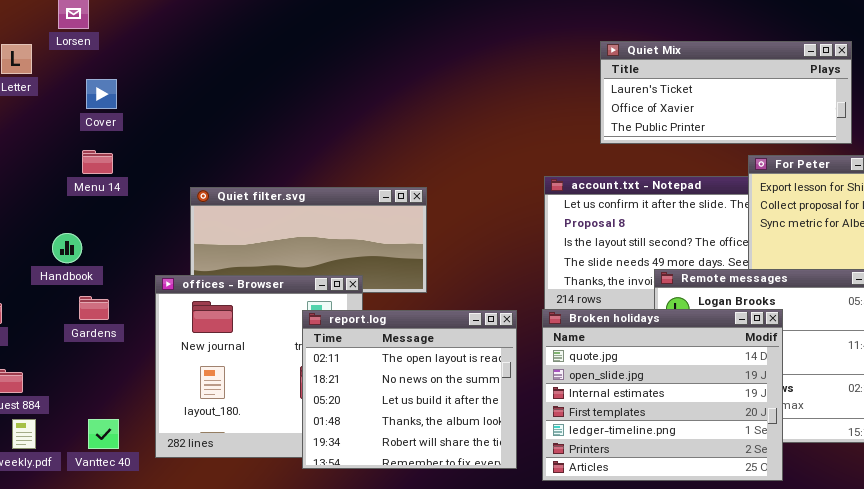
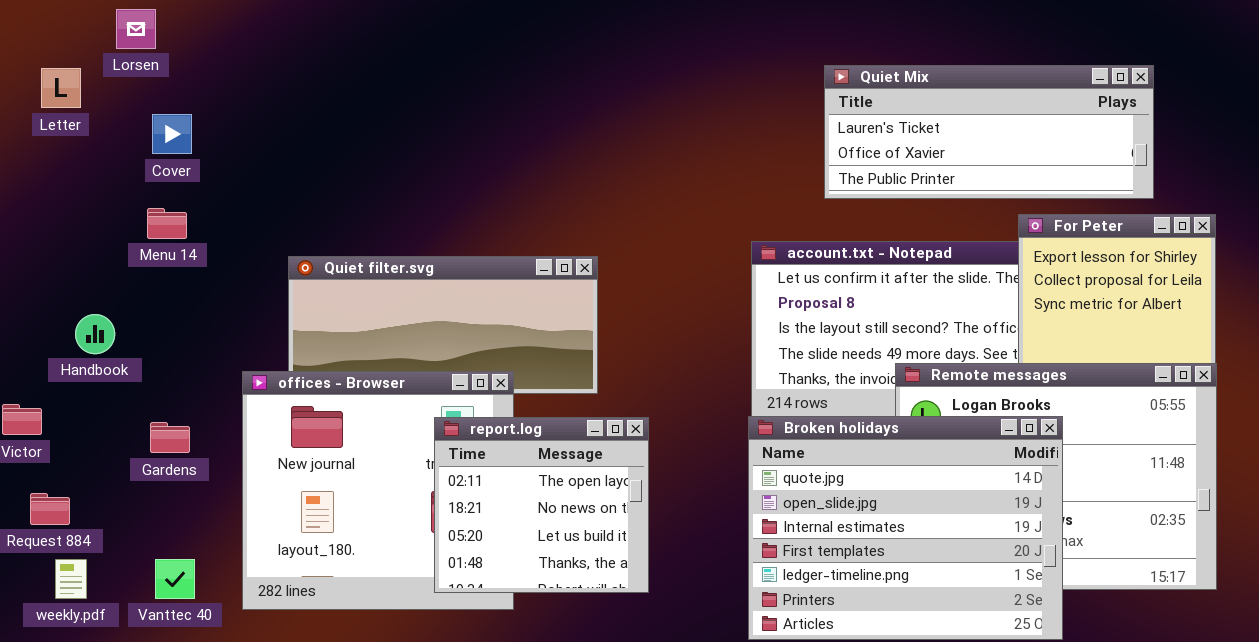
Handbook: [52,233,82,263] -> [75,314,115,354], moved
Gardens: [79,296,109,320] -> [150,422,190,453], moved
report.log: [302,310,517,469] -> [434,417,649,593], resized

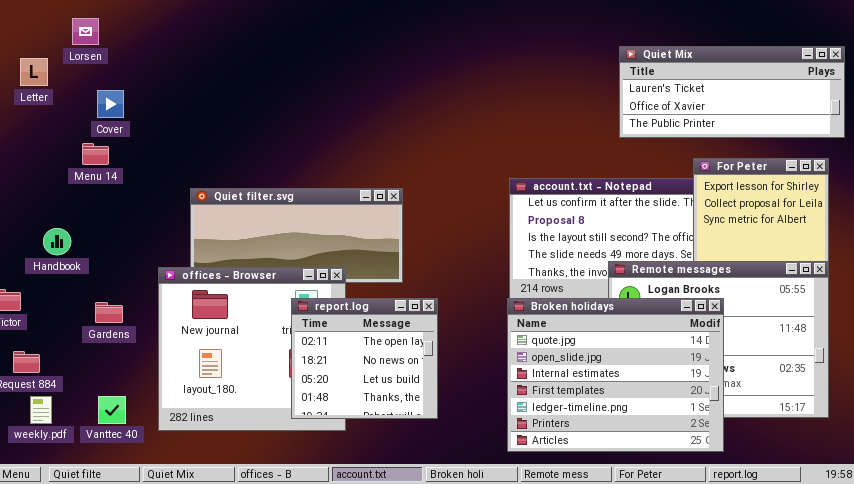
Quiet Mix: [824,65,1154,199] -> [619,46,845,138], moved
Menu 14: [147,208,187,239] -> [82,143,109,165], moved

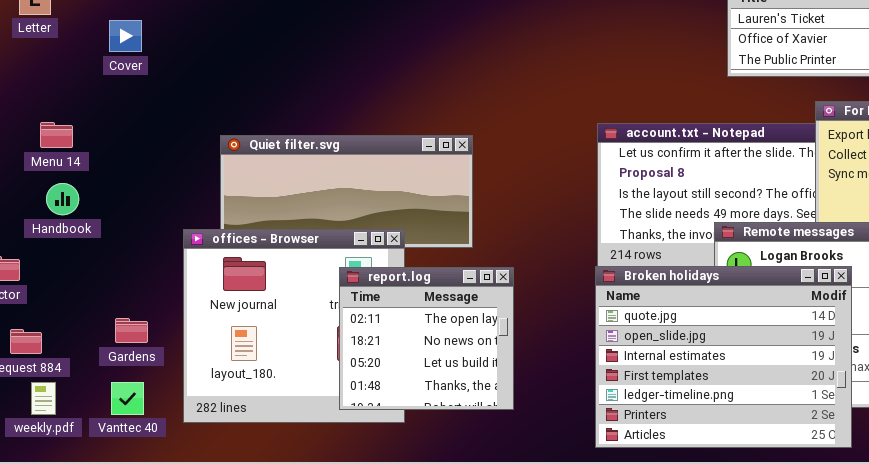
Menu 14: [82,143,109,165] -> [40,122,73,148], moved
Gardens: [95,302,123,323] -> [115,318,148,343], moved

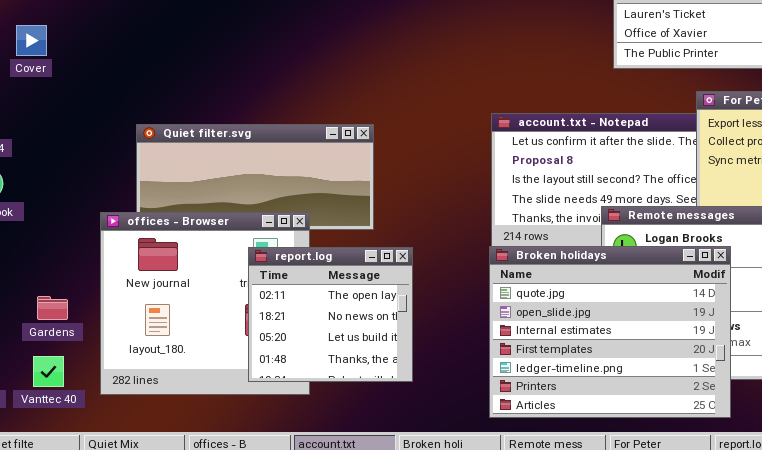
Cover: [109,20,142,52] -> [16,25,47,56], moved

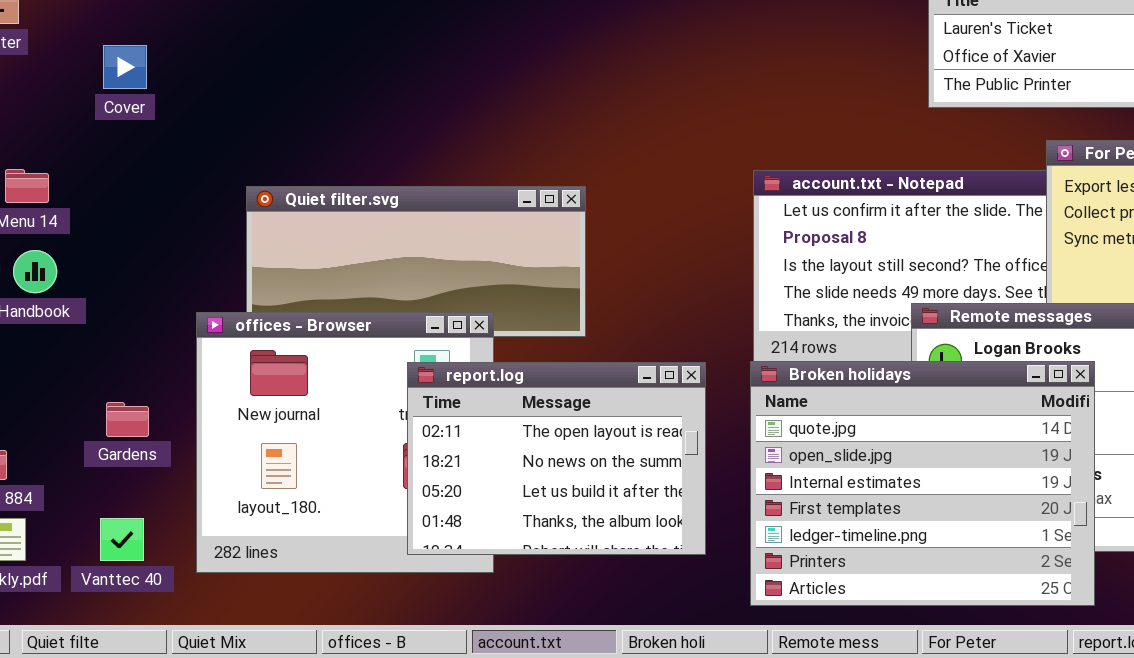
Cover: [16,25,47,56] -> [103,45,147,89], moved
report.log: [248,247,413,382] -> [407,362,706,555], resized
Gardens: [37,296,68,320] -> [106,402,149,437], moved

